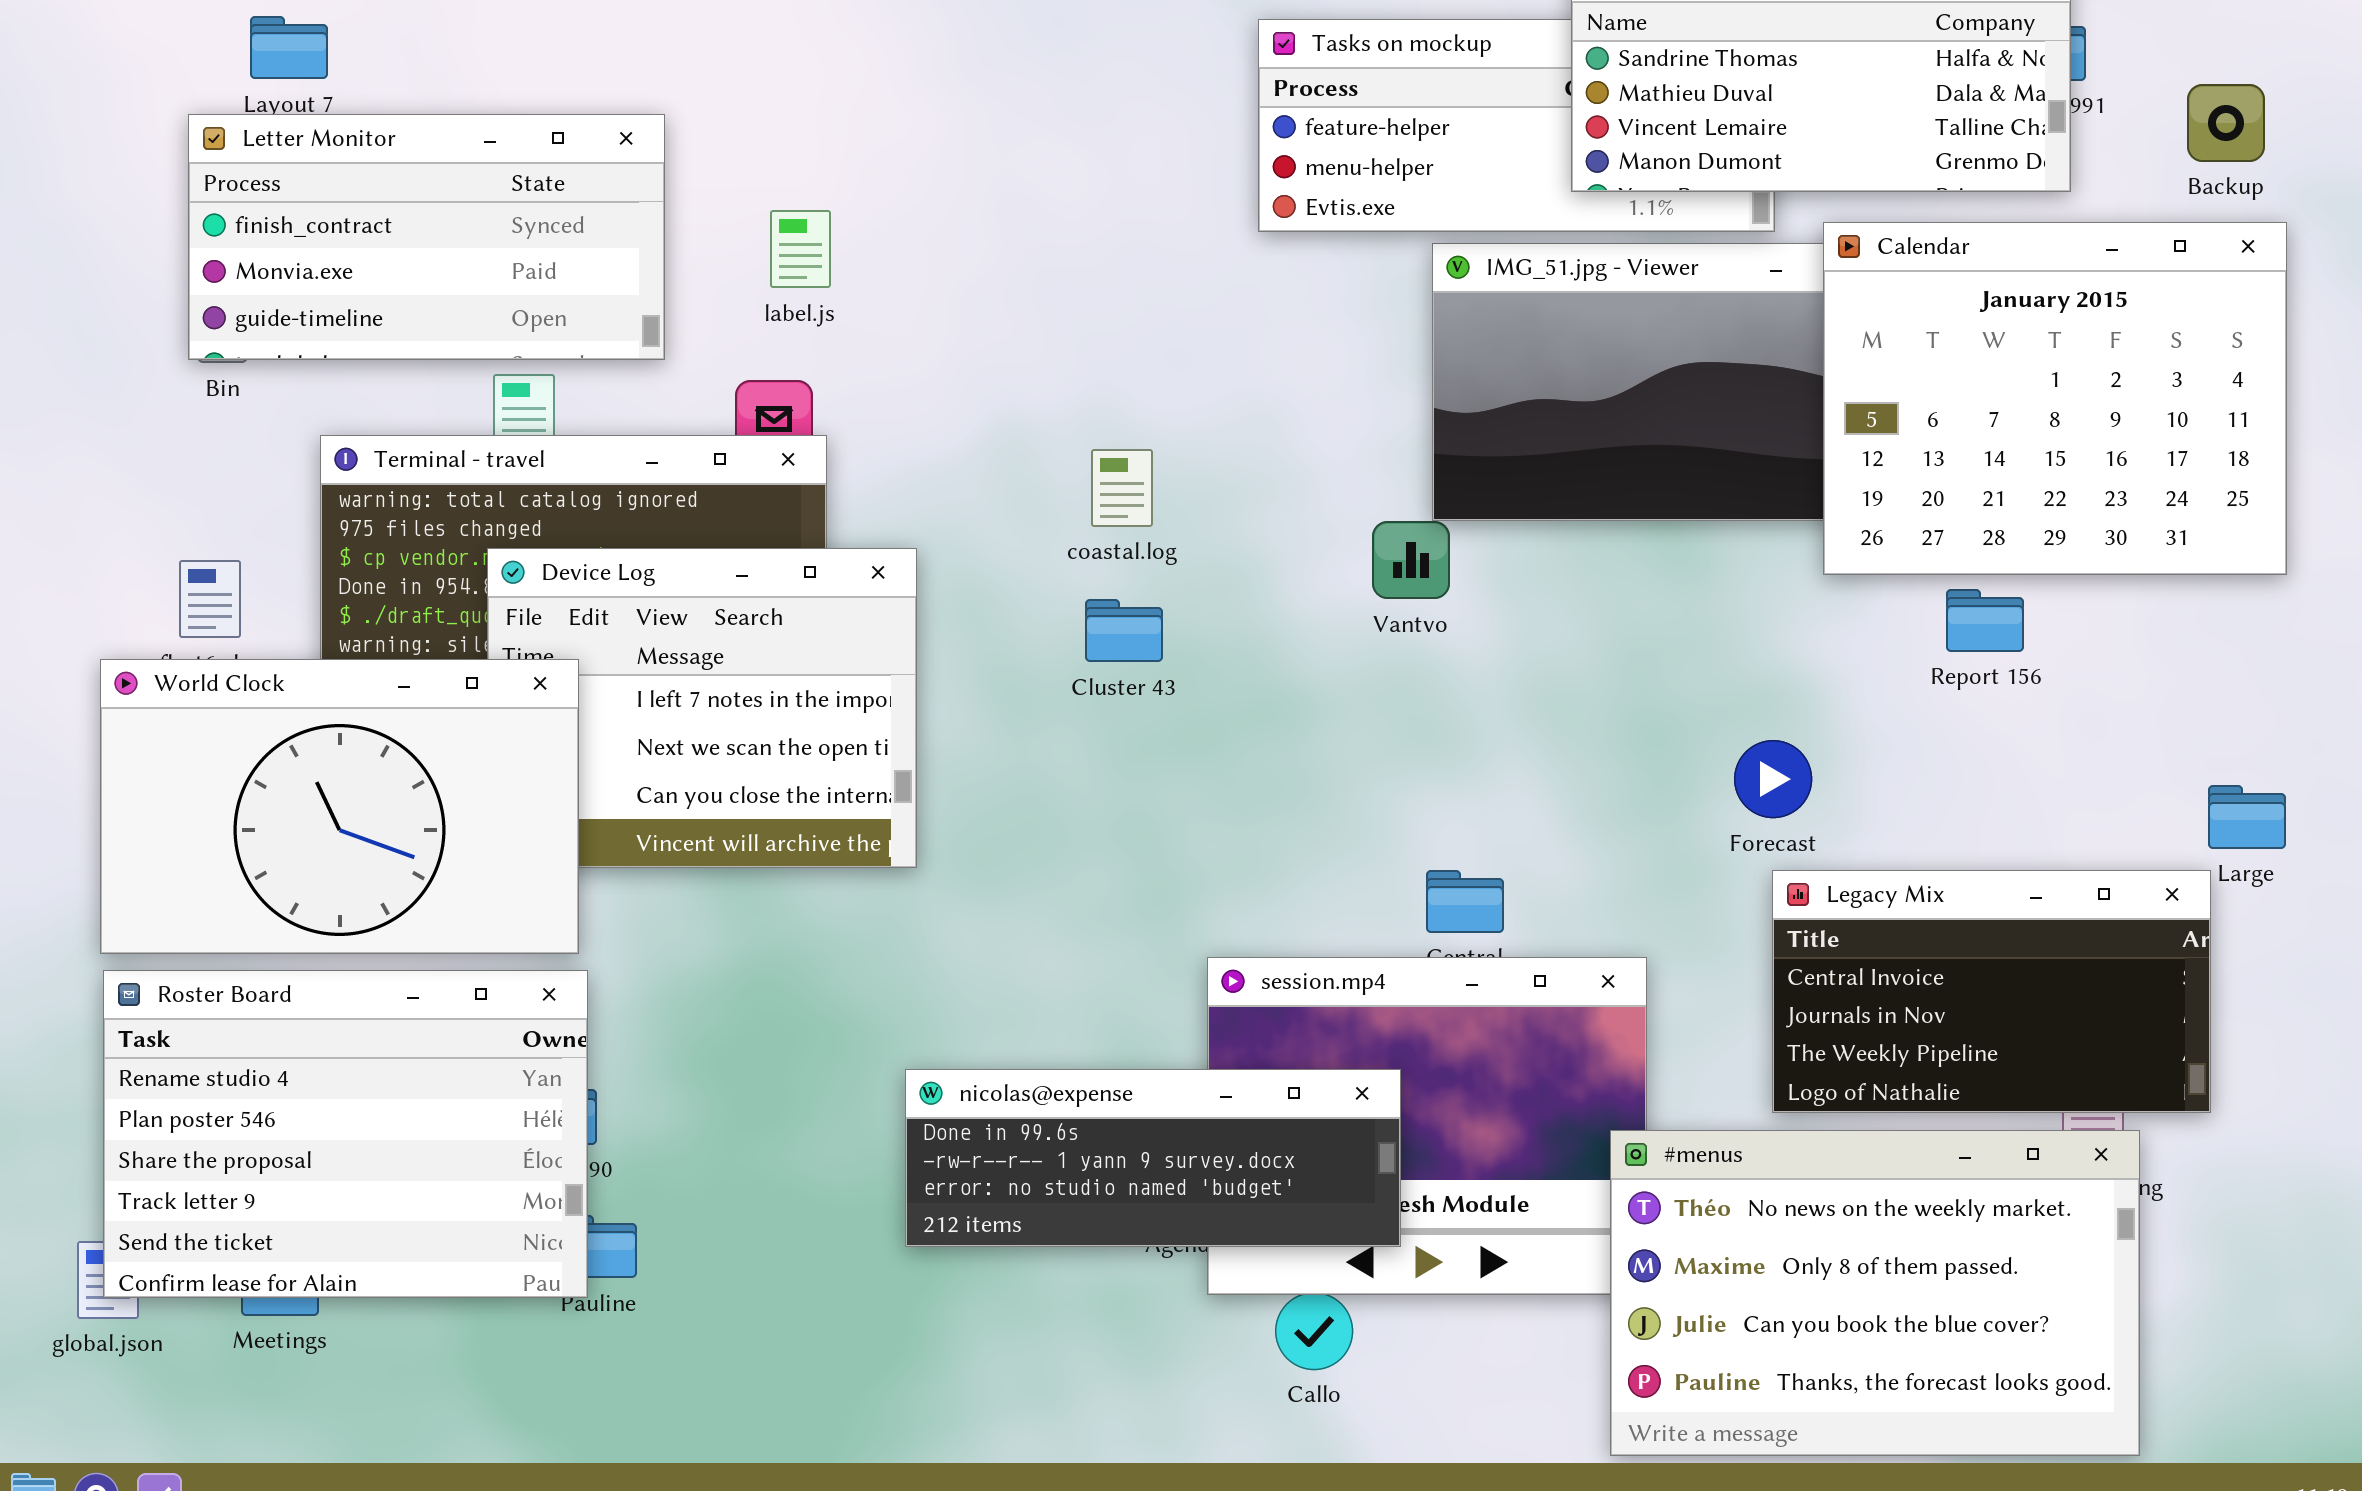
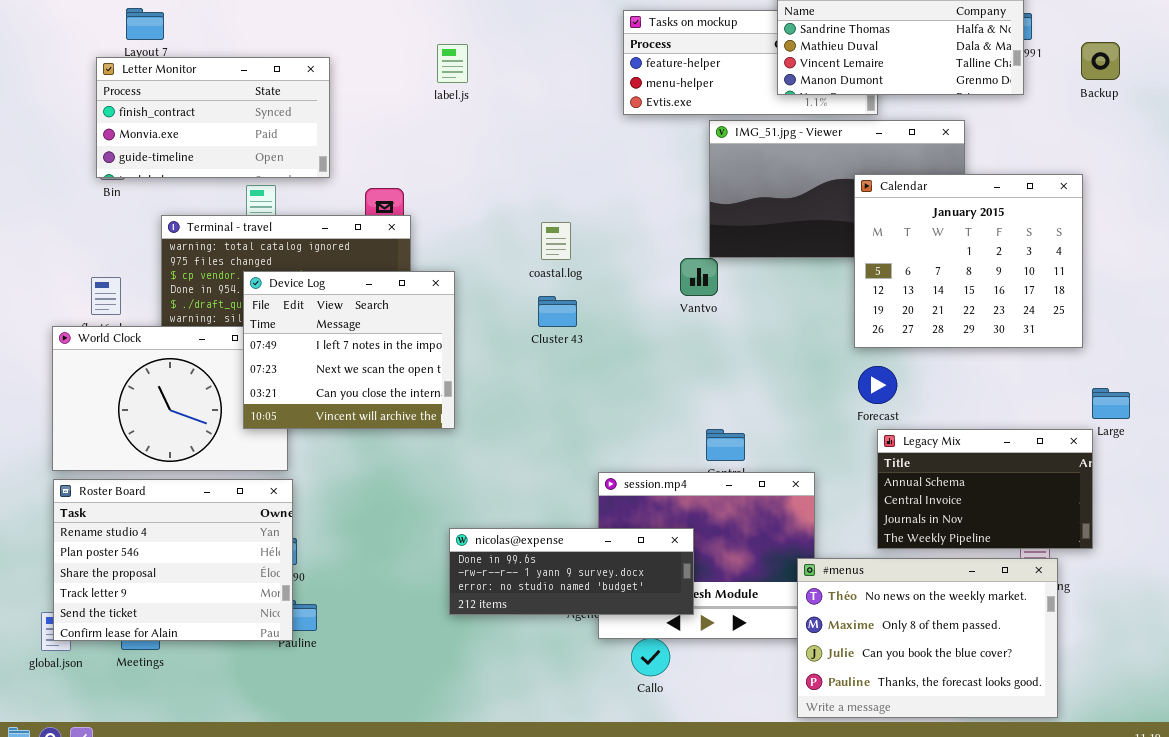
label.js: [770,210,831,288] -> [437,44,468,83], moved
Calendar: [1823,222,2287,575] -> [854,174,1083,348], moved
Device Log: [487,548,917,868] -> [243,271,455,429], raised
Legacy Mix: [1772,870,2211,1113] -> [877,429,1093,549], scrolled up 1 row

